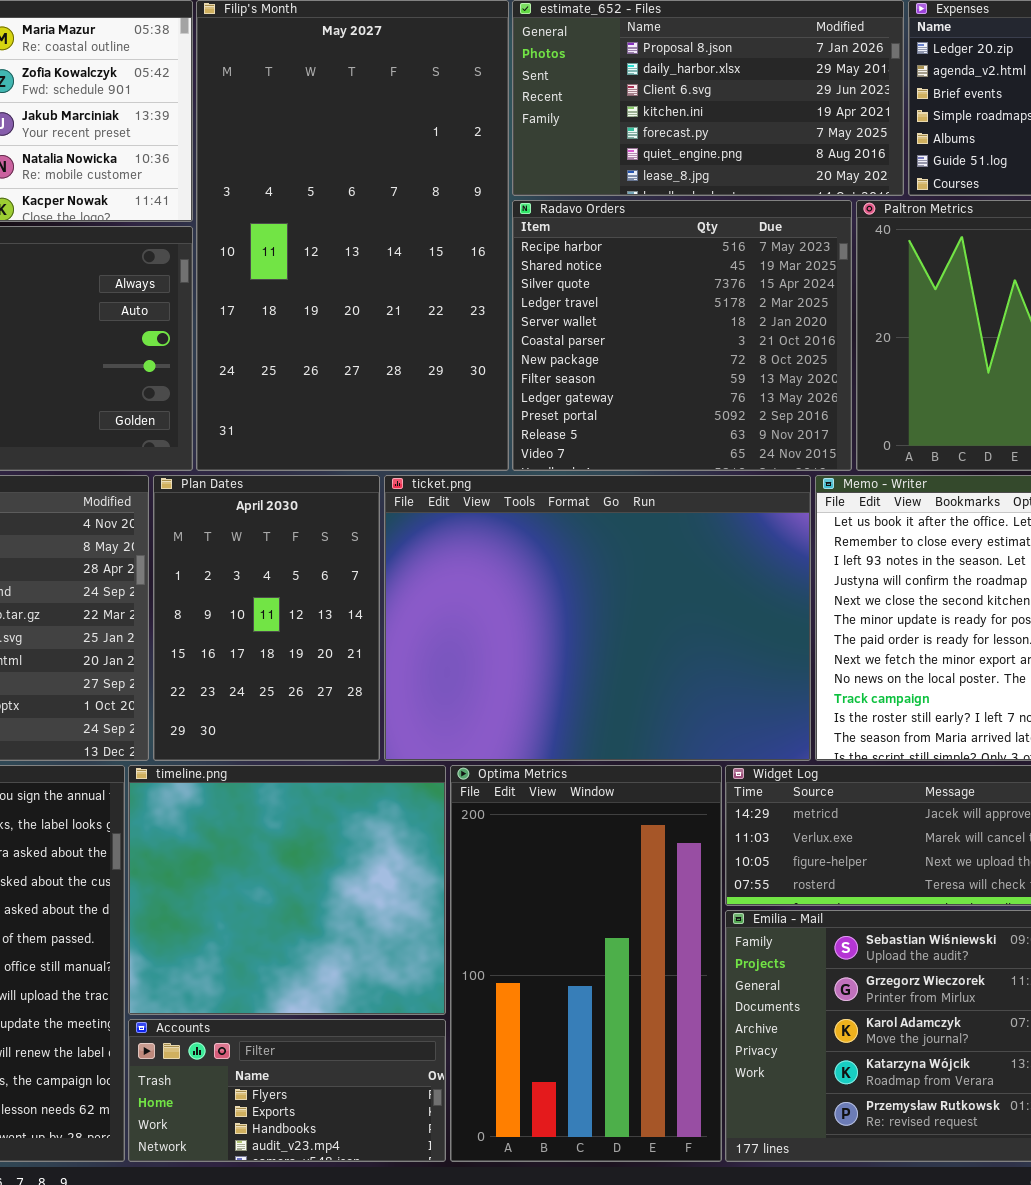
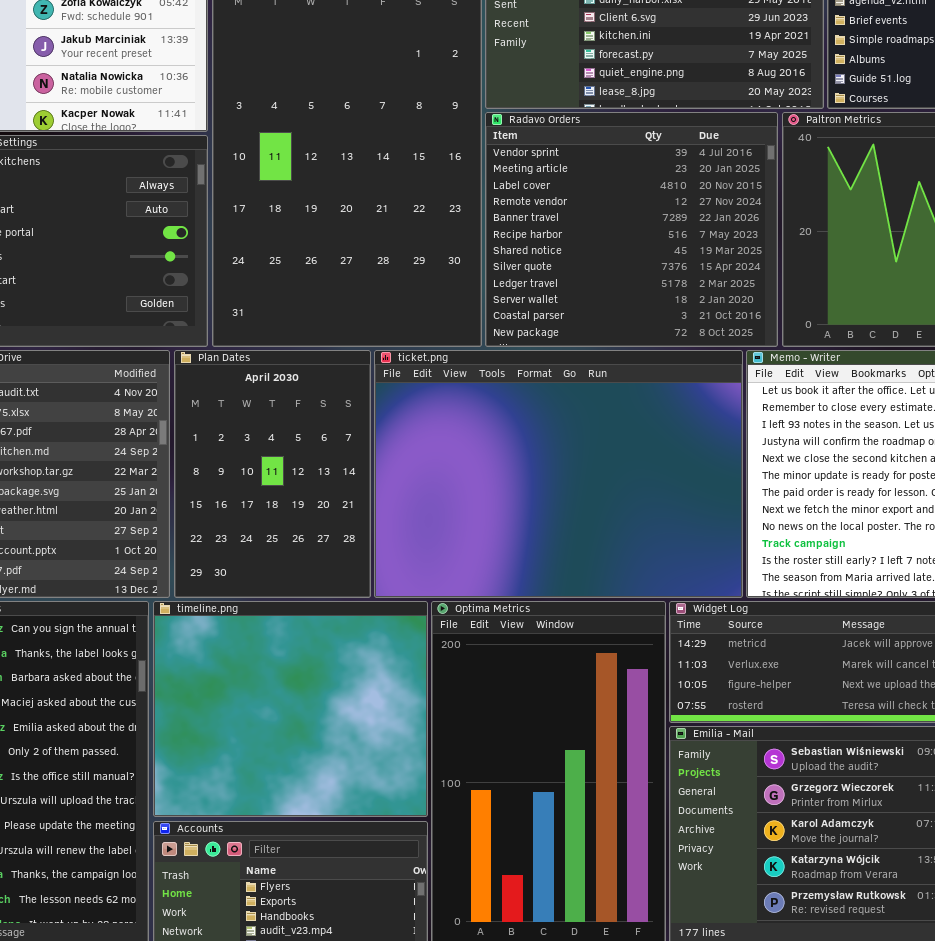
Radavo Orders: [512,200,852,471] -> [485,112,778,347], scrolled up 5 rows

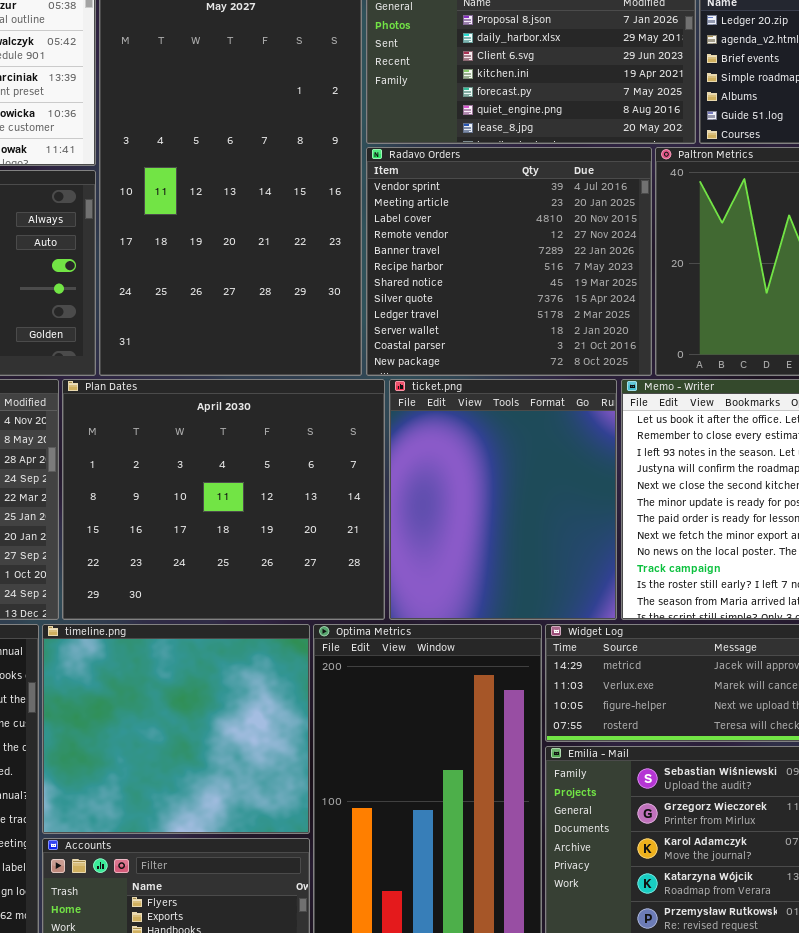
Plan Dates: [174,350,371,598] -> [62,379,385,620], resized
ticket.png: [374,350,743,598] -> [389,379,617,620], resized

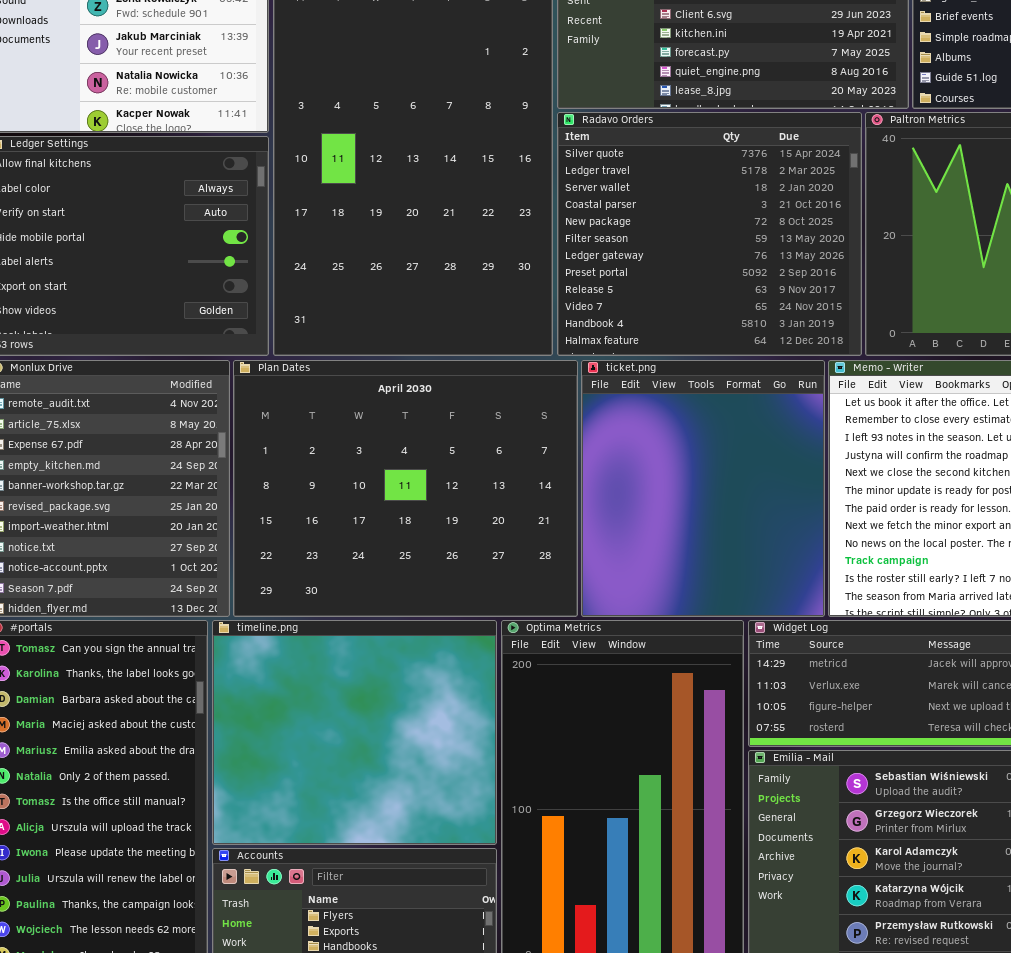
Radavo Orders: [366,147,652,376] -> [557,112,862,356], scrolled down 7 rows

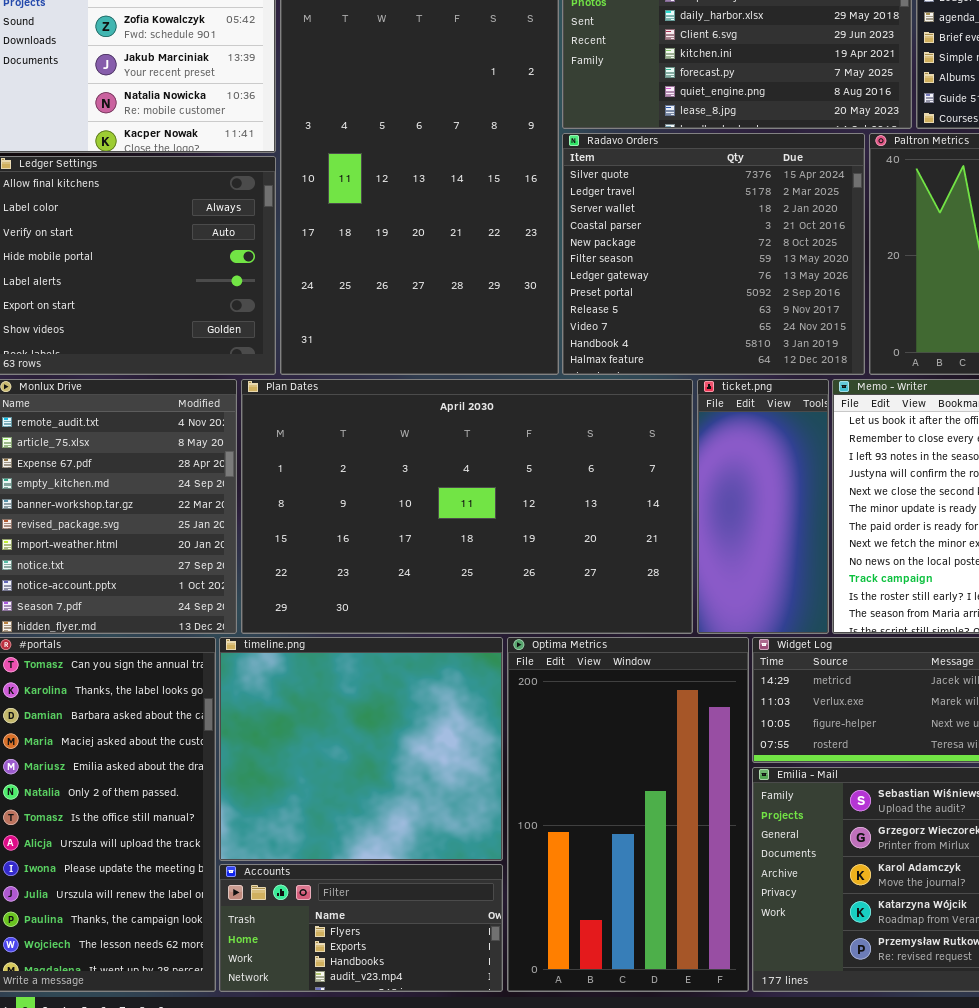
Plan Dates: [233,360,578,617] -> [241,379,693,634], resized
ticket.png: [581,360,825,617] -> [697,379,829,634], resized

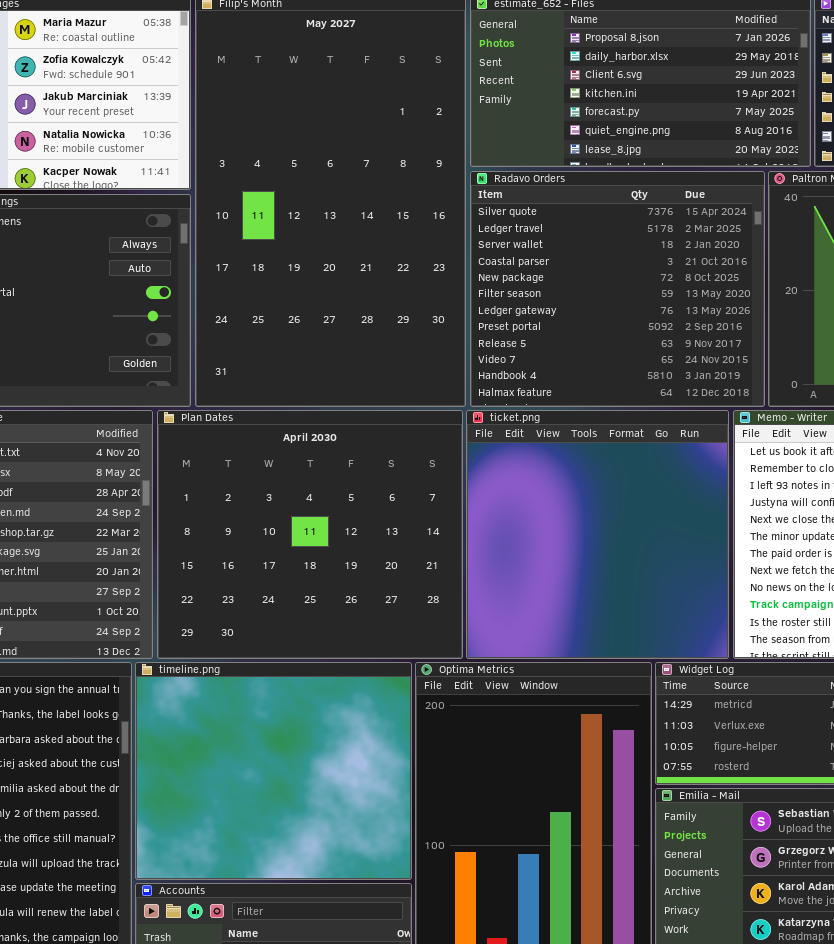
Plan Dates: [241,379,693,634] -> [157,410,463,659], resized
ticket.png: [697,379,829,634] -> [466,410,729,659], resized

